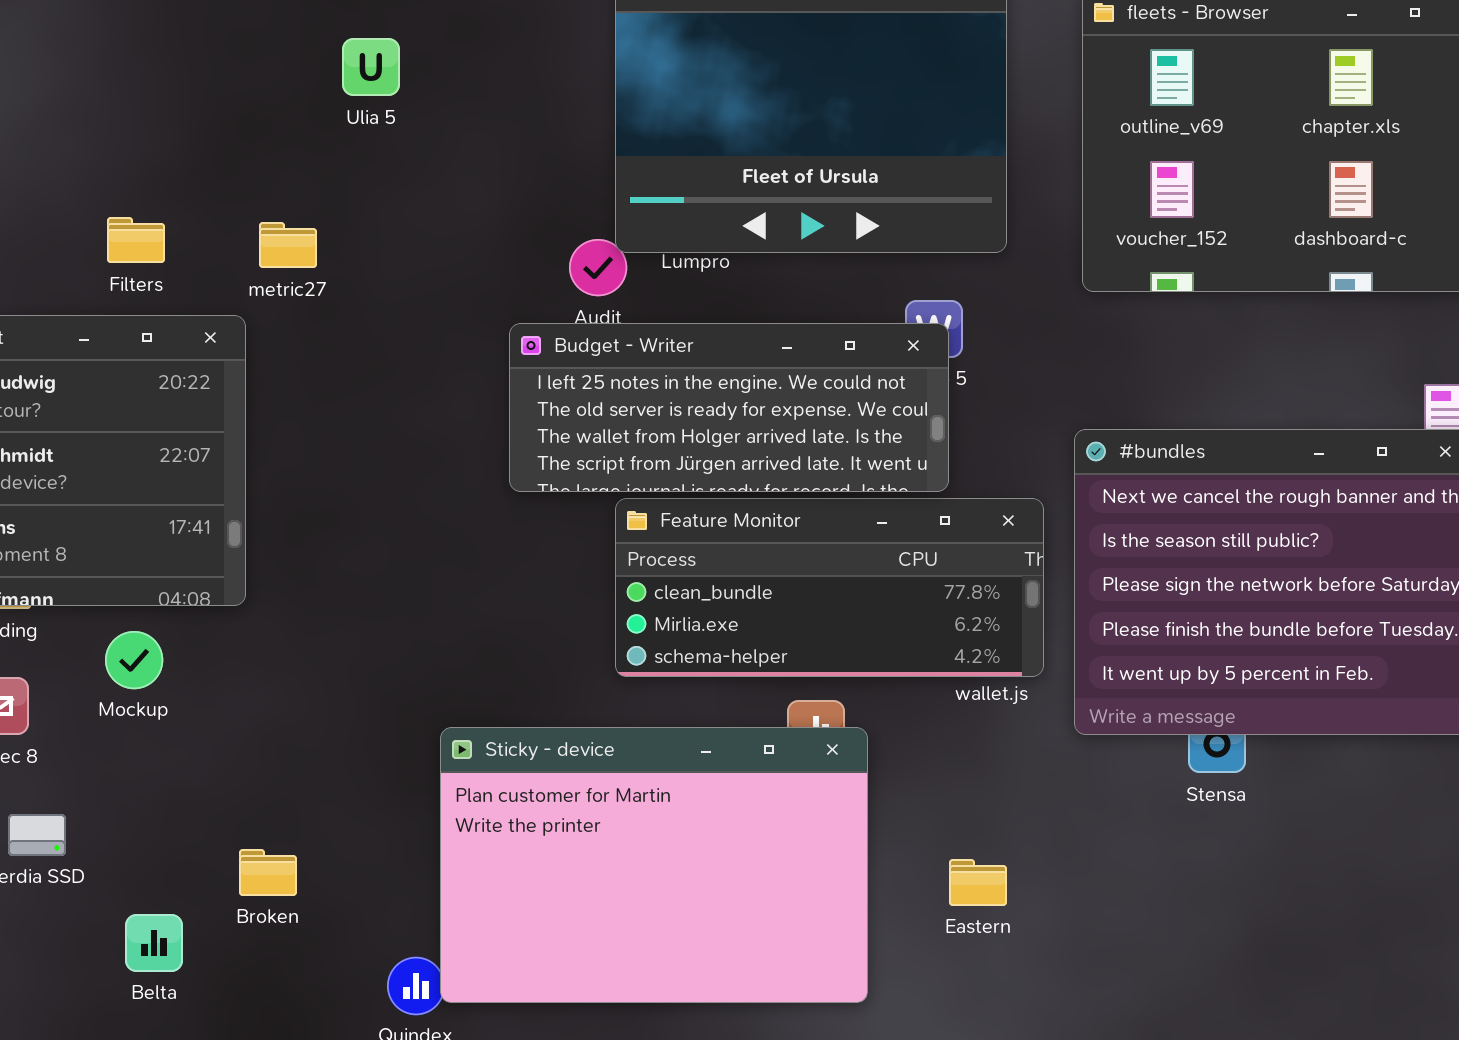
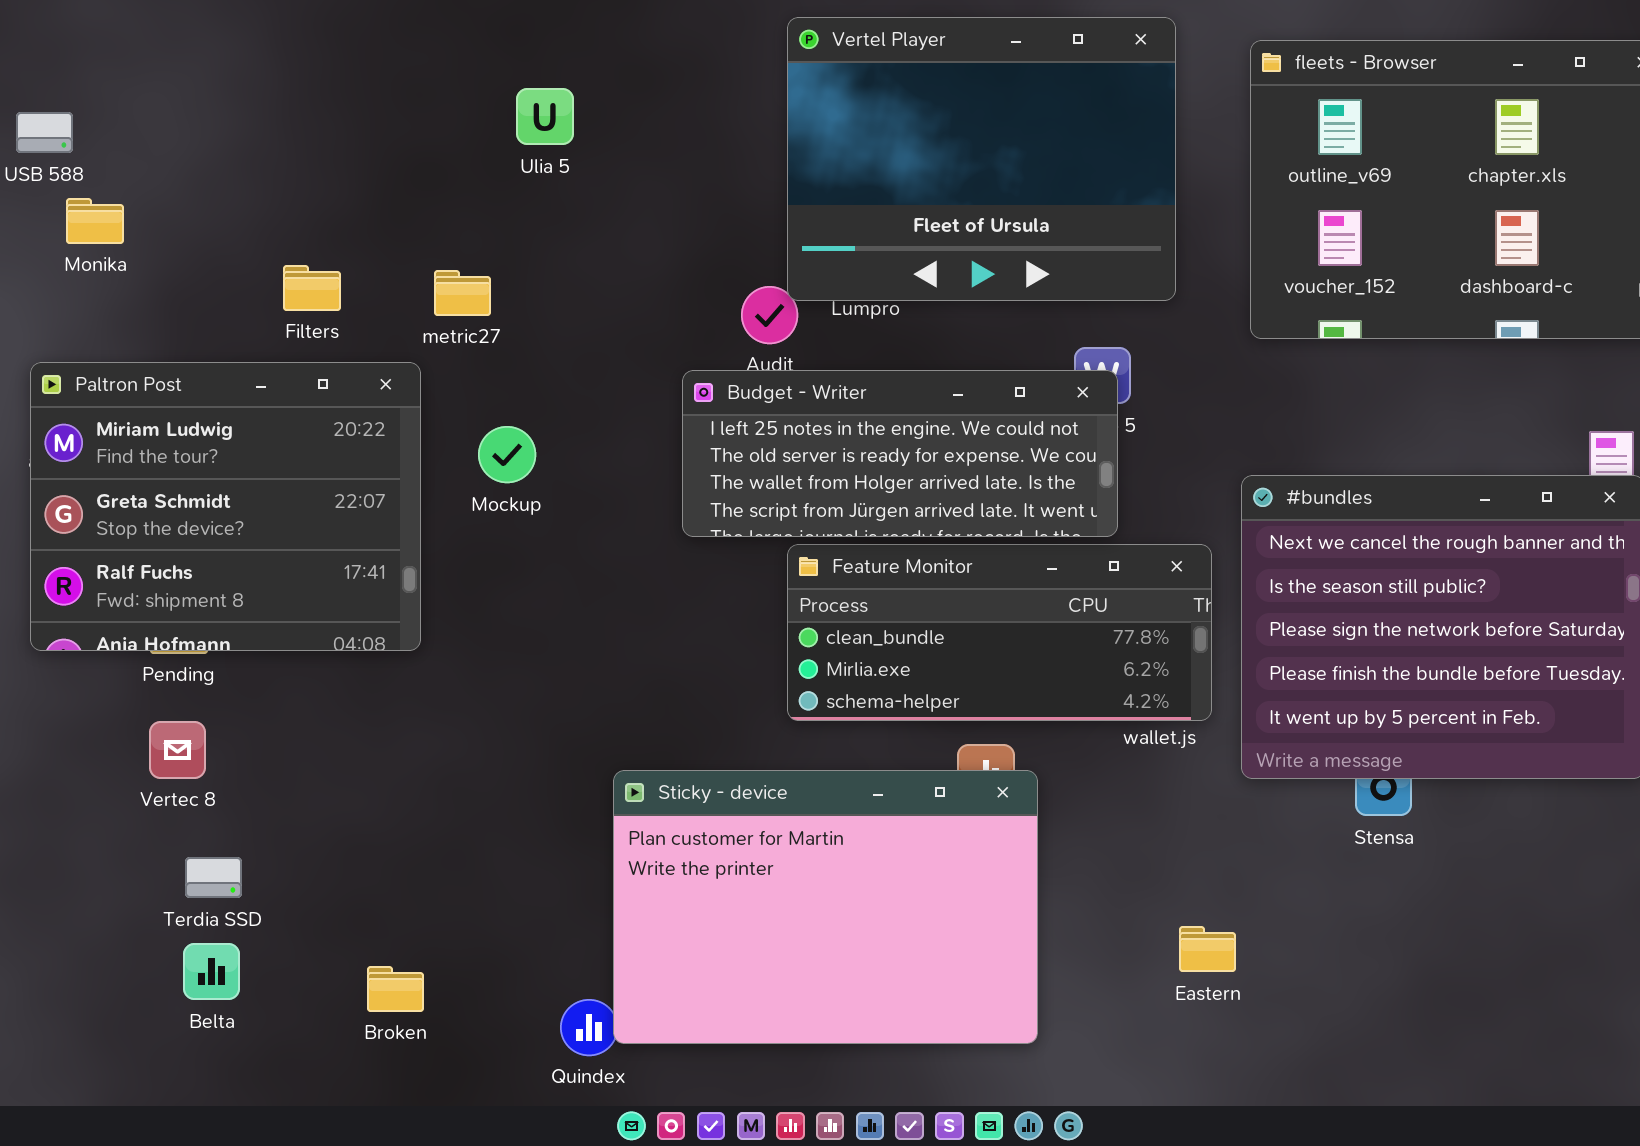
Mockup: [105,631,163,689] -> [478,426,536,483], moved
Broken: [239,849,297,896] -> [367,966,424,1012], moved
Eastern: [949,859,1007,906] -> [1179,926,1236,972], moved
Belta: [125,914,183,972] -> [183,943,240,1000], moved

